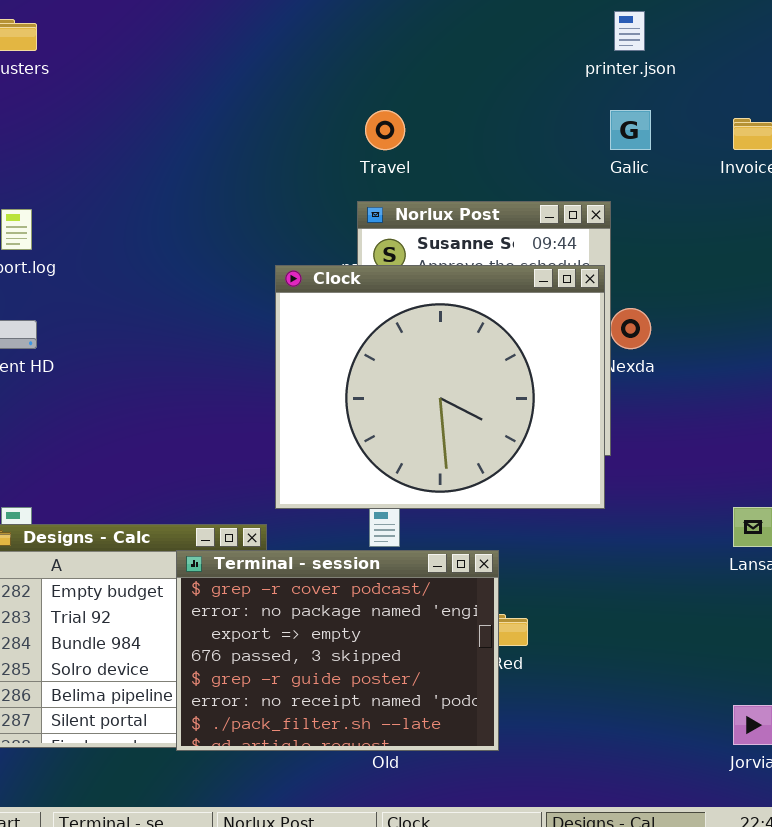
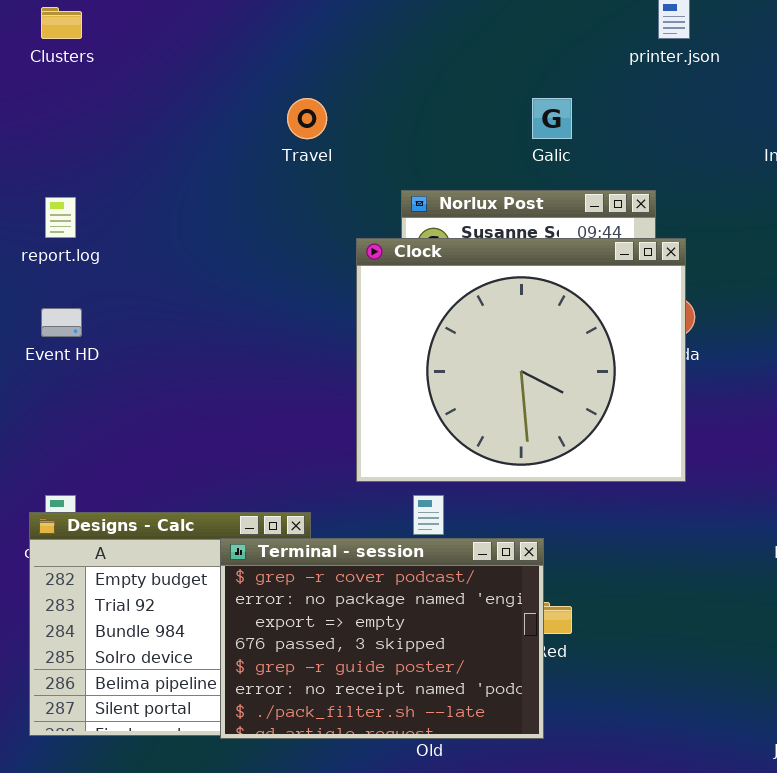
Travel: [365,110,405,150] -> [287,98,327,139], moved
Galic: [610,110,651,150] -> [532,98,572,139], moved
Clock: [275,265,605,509] -> [356,238,686,482], moved

